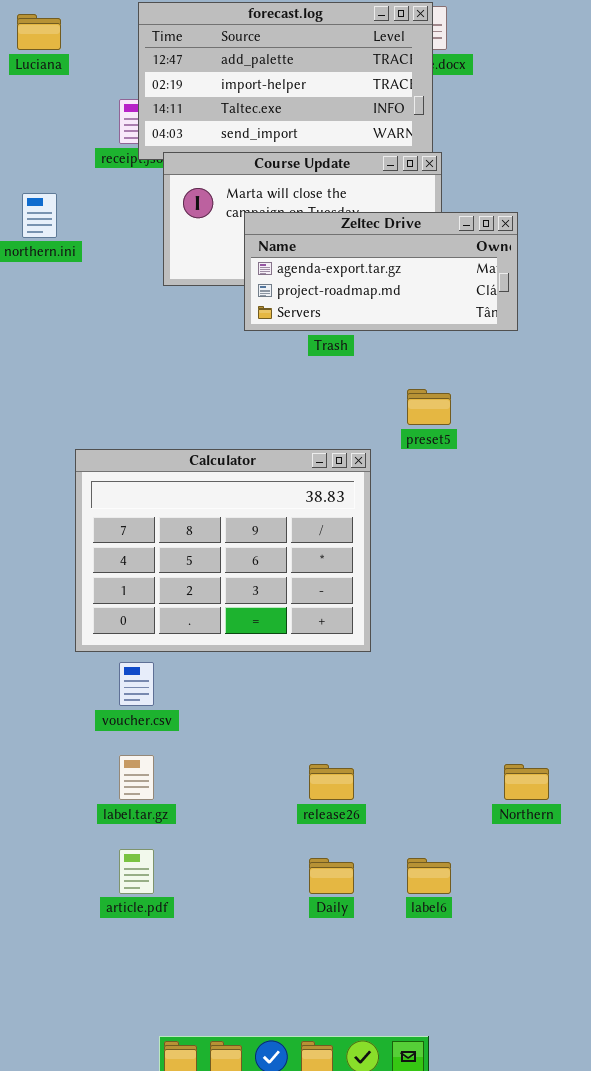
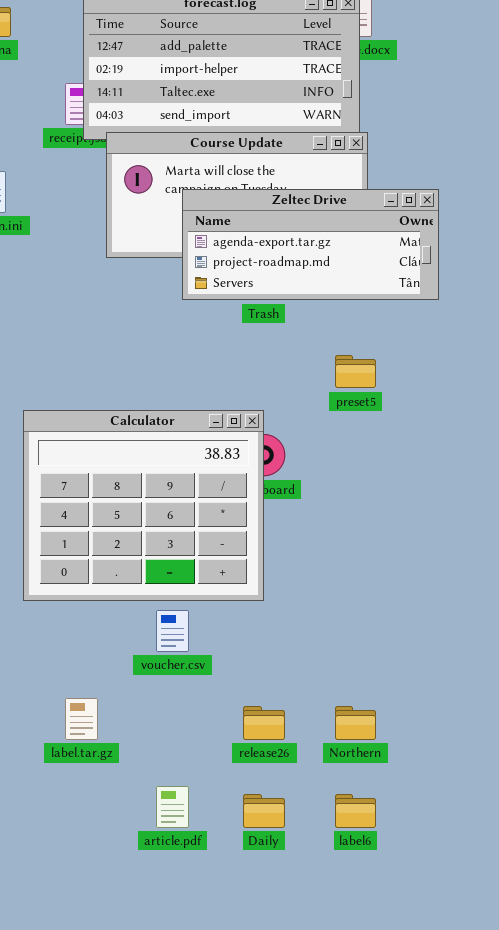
Calculator: [75,449,371,652] -> [23,410,264,601], resized
voucher.csv: [119,662,154,706] -> [156,610,189,652], moved
Northern: [504,764,549,800] -> [335,706,376,740], moved
article.pdf: [119,849,154,894] -> [156,786,189,828], moved

